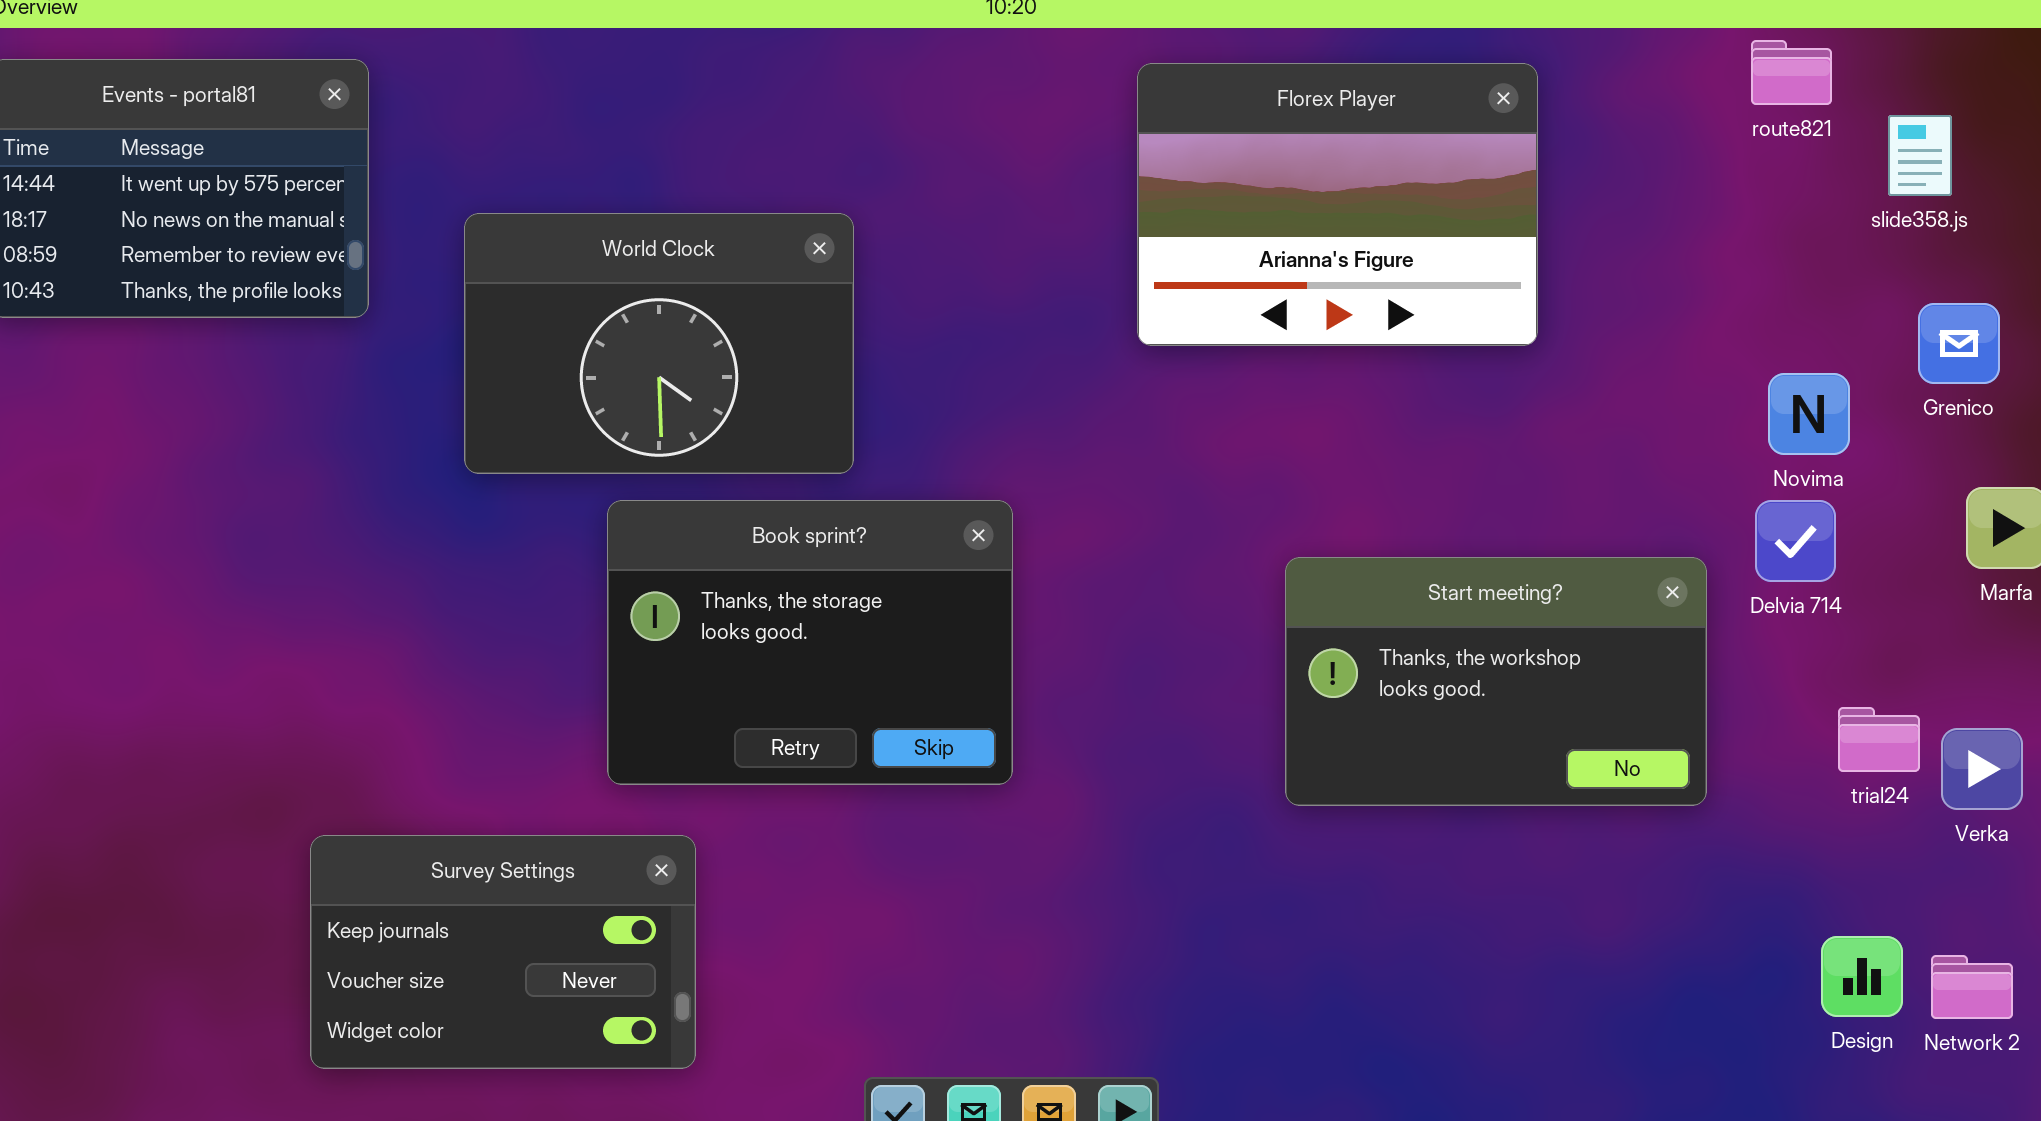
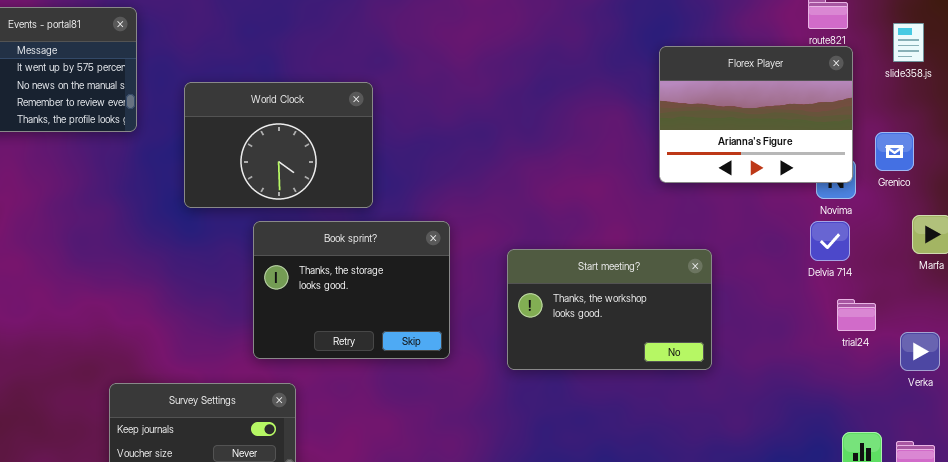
Florex Player: [1137,63,1538,346] -> [659,46,853,183], moved
slide358.js: [1888,115,1952,196] -> [893,23,924,62], moved
Grenico: [1918,303,2000,384] -> [875,132,914,171], moved
Start meeting?: [1285,557,1707,806] -> [507,249,712,370], moved
trial24: [1838,707,1920,772] -> [837,299,876,331], moved

